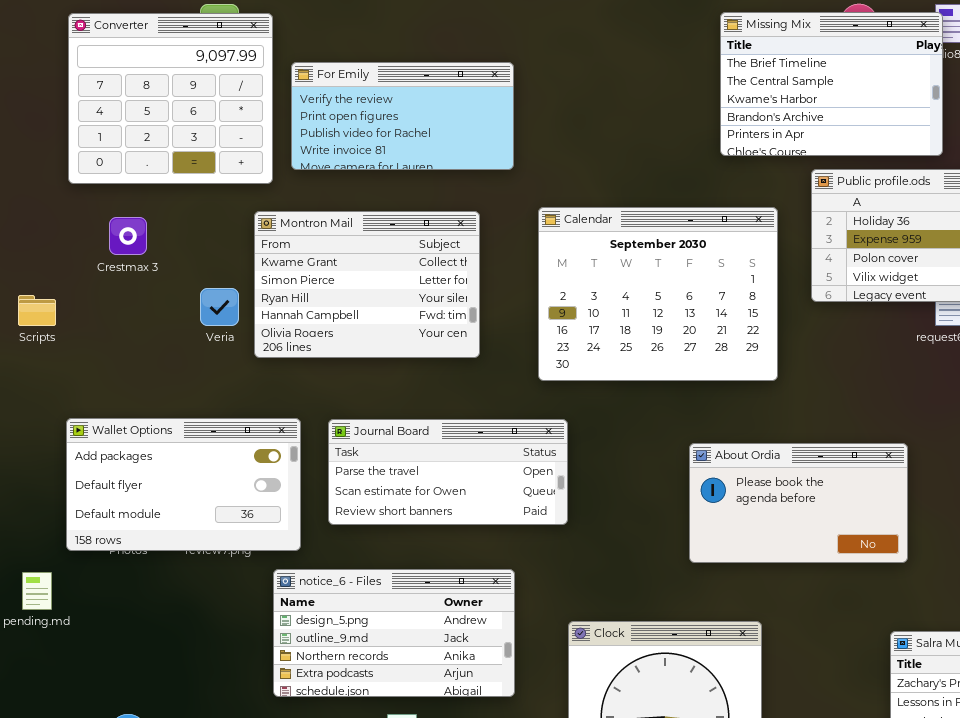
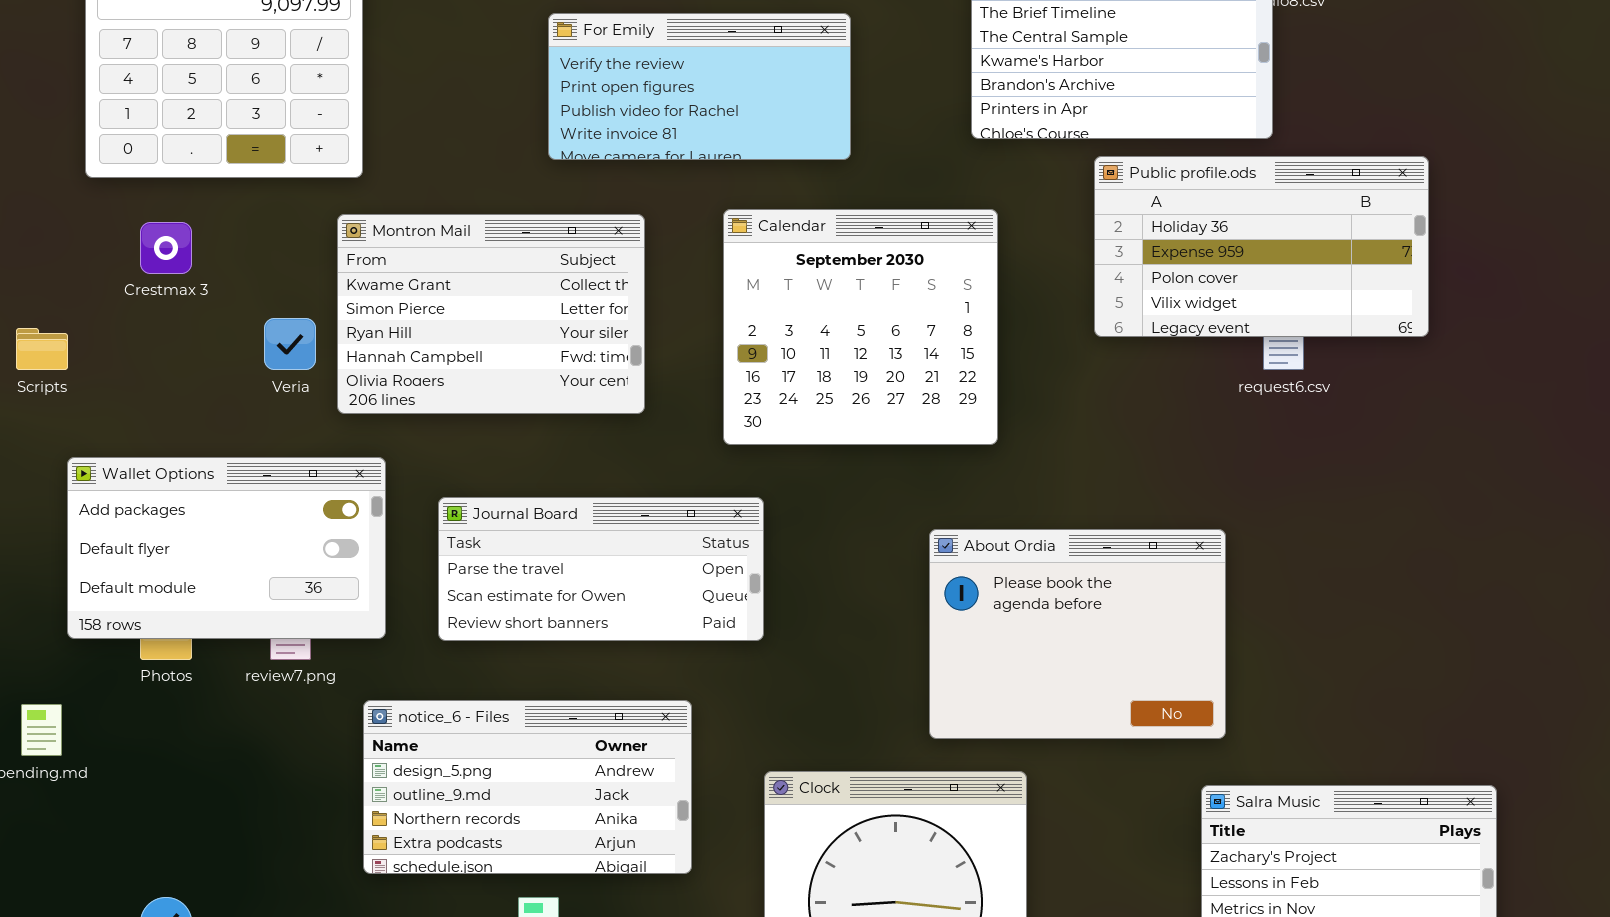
For Emily: [291,62,514,170] -> [548,13,851,160], moved
Calendar: [538,207,778,381] -> [723,209,998,445], resized
Wallet Options: [66,418,301,551] -> [67,457,386,639], moved
About Ordia: [689,443,908,563] -> [929,529,1226,739], resized

